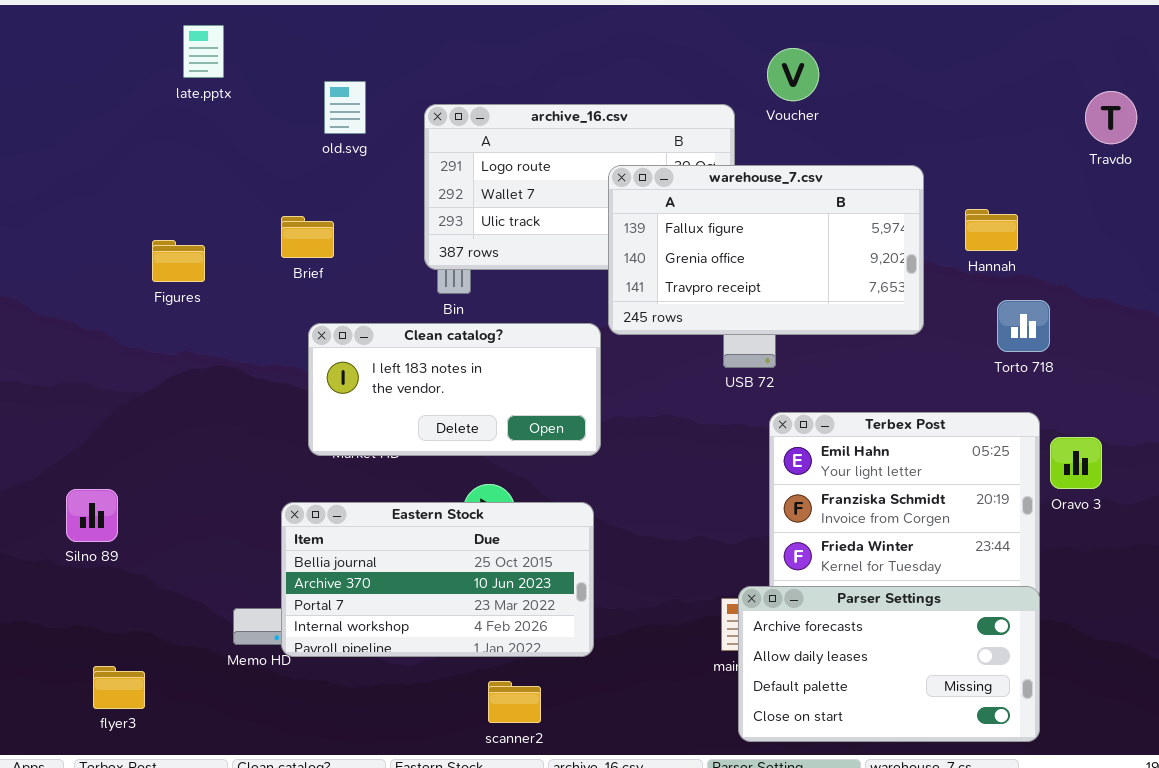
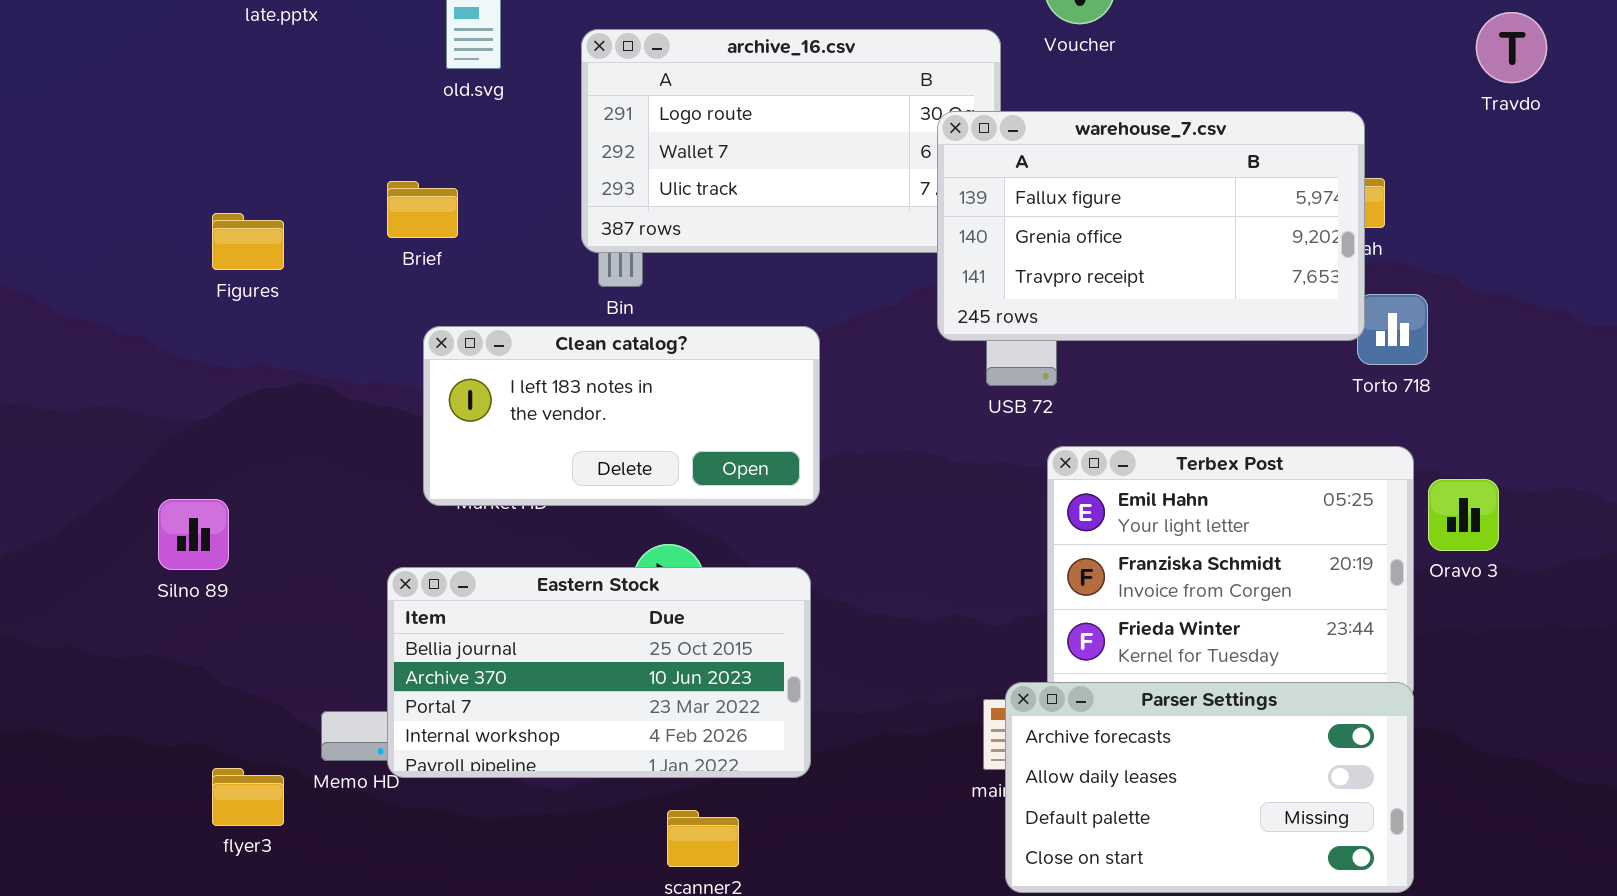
warehouse_7.csv: [608,165,924,335] -> [937,111,1365,341], moved
Silno 89: [66,489,118,542] -> [158,499,229,570], moved
flyer3: [93,666,145,709] -> [212,768,284,826], moved

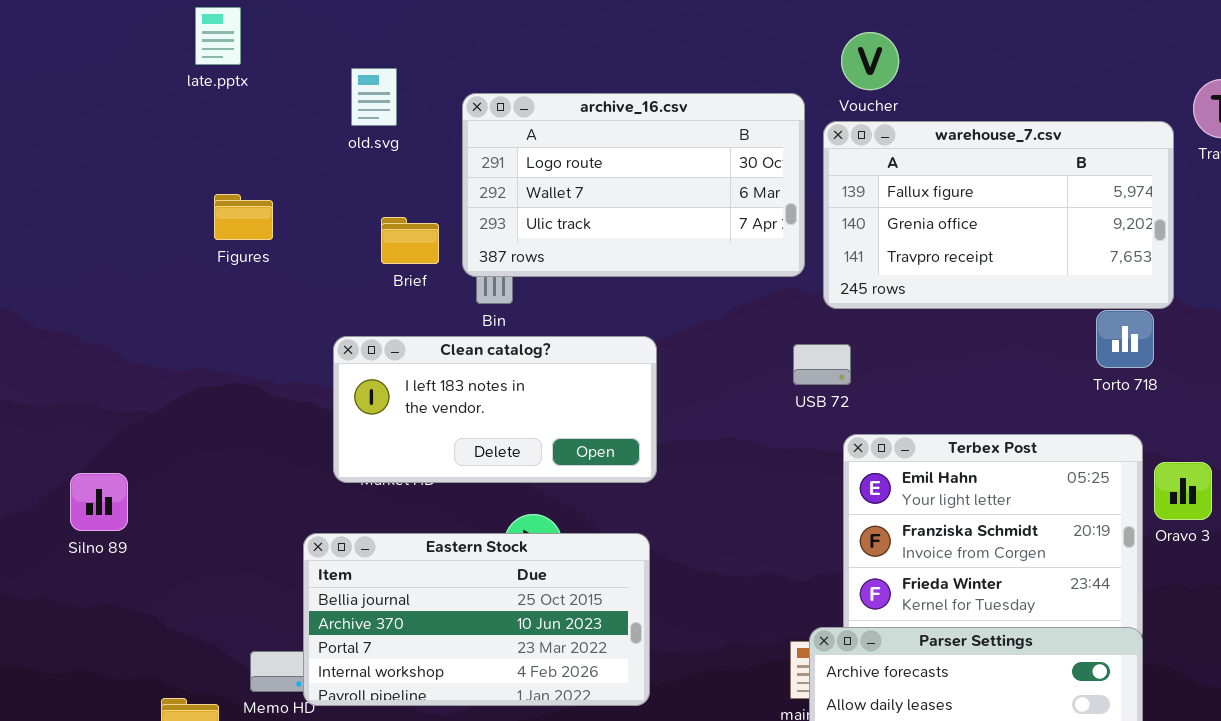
warehouse_7.csv: [937,111,1365,341] -> [823,121,1174,309], moved
Brief: [387,181,458,238] -> [381,217,439,264], moved
Figures: [212,213,284,270] -> [214,194,273,240], moved
Silno 89: [158,499,229,570] -> [70,473,128,531], moved

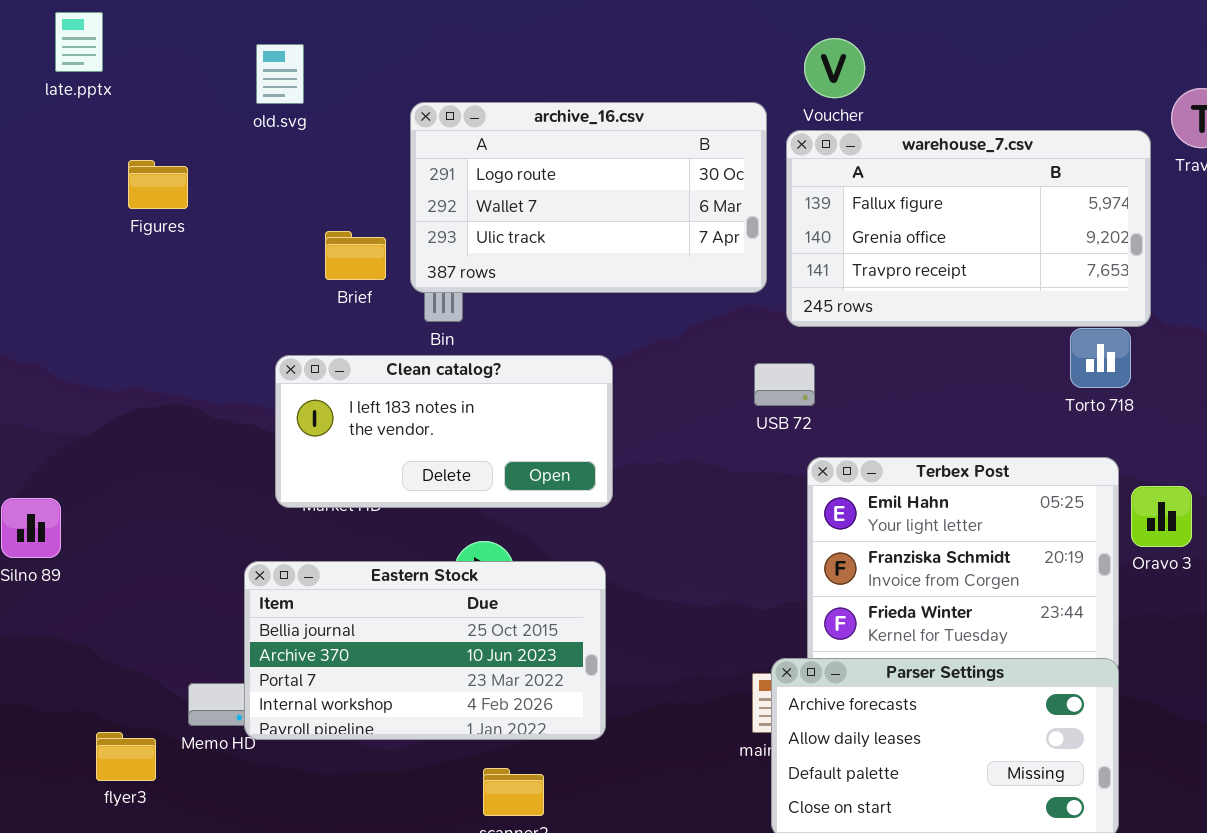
late.pptx: [195,7,241,65] -> [55,12,103,72], moved
old.svg: [351,68,397,126] -> [256,44,304,104], moved
Figures: [214,194,273,240] -> [128,160,188,209], moved

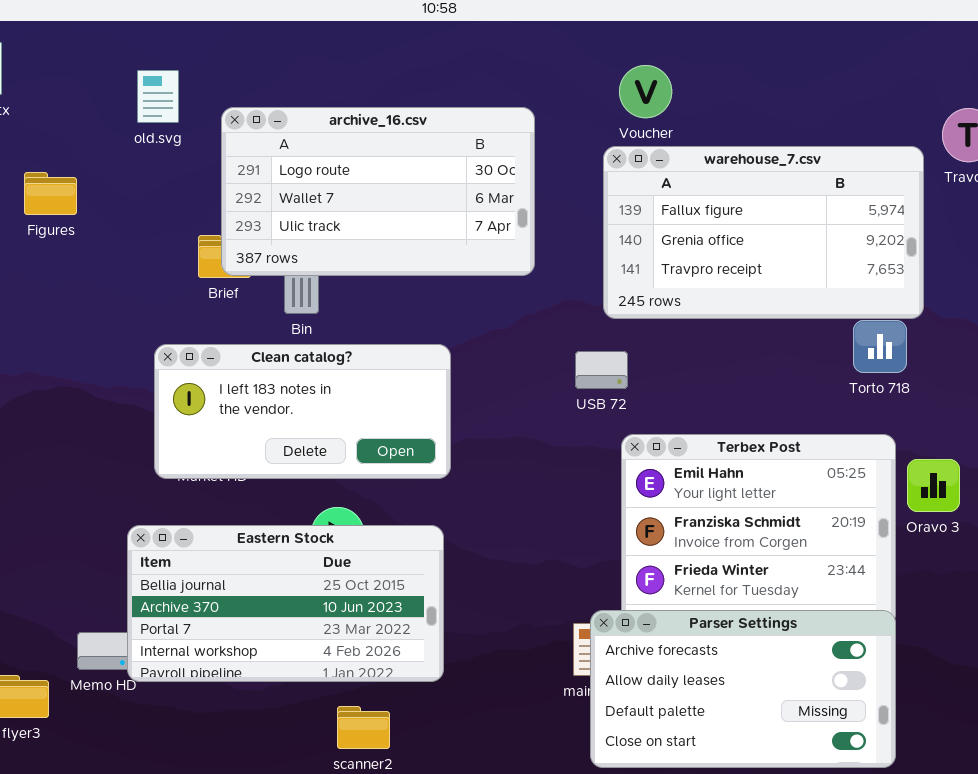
archive_16.csv: [410,102,767,293] -> [221,107,535,276], moved

